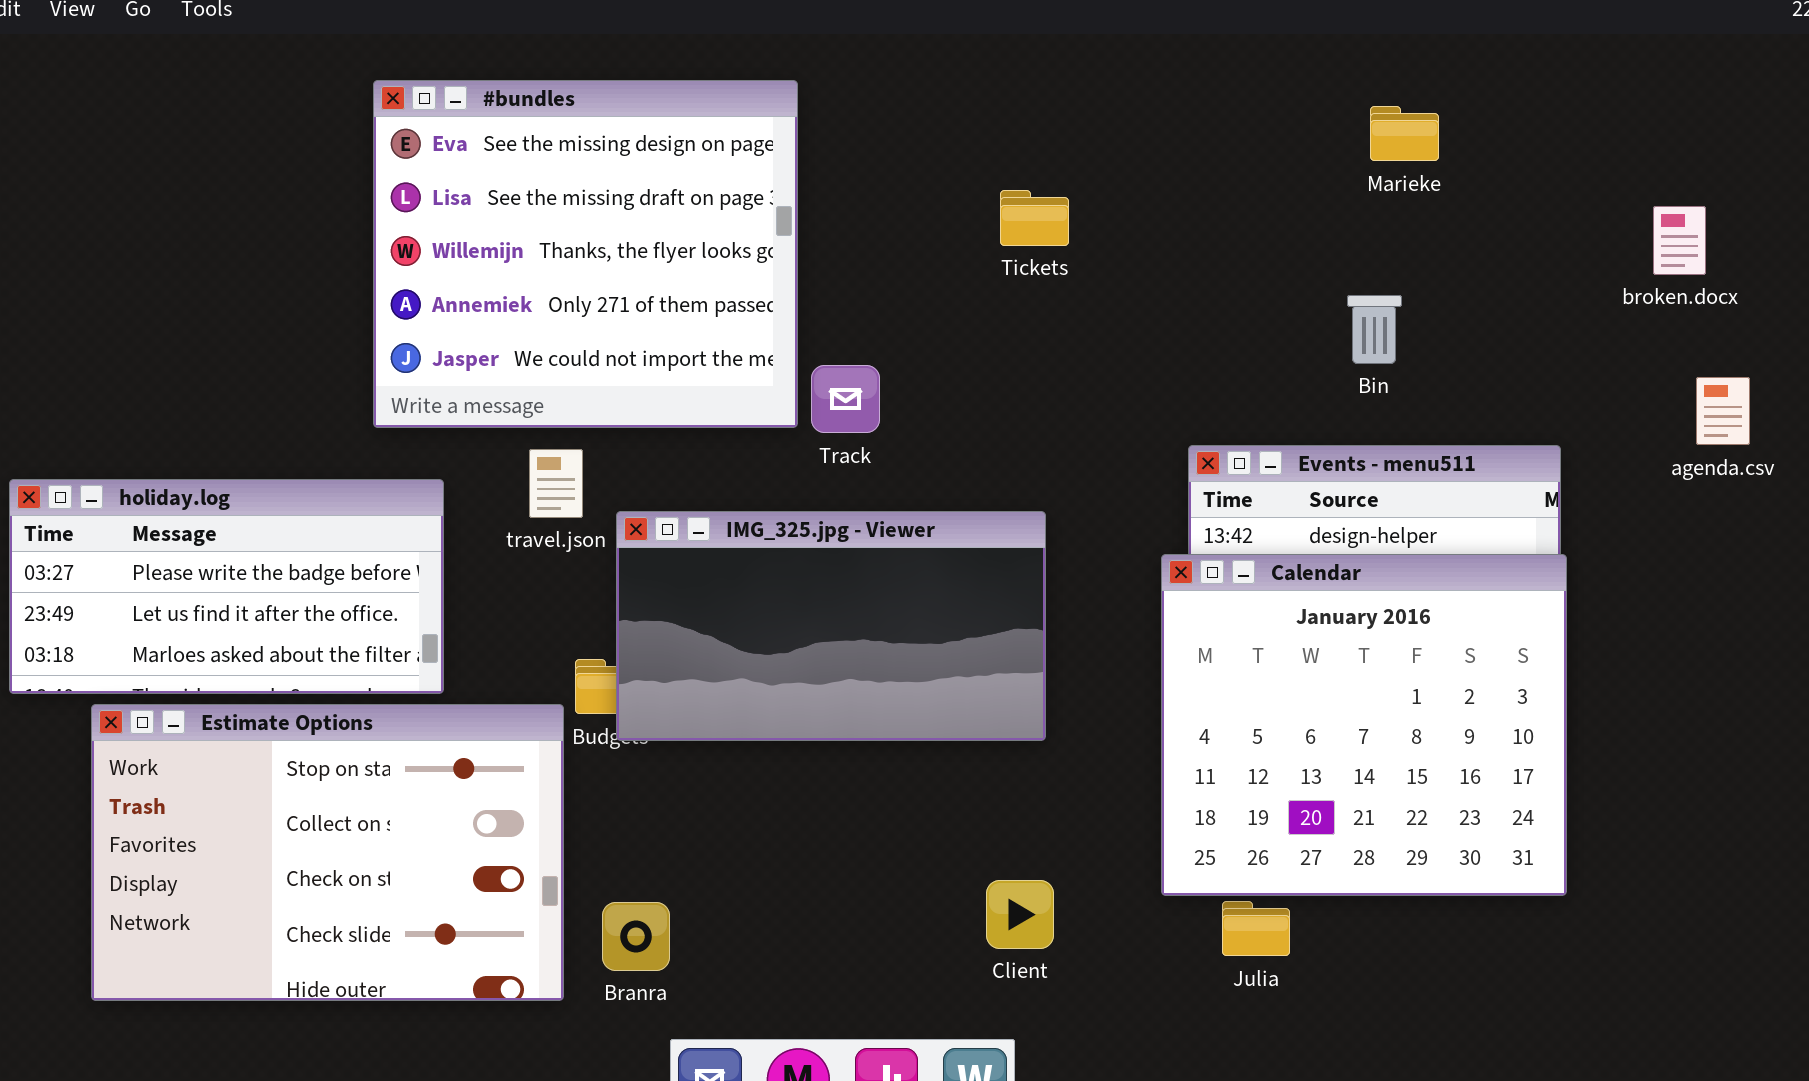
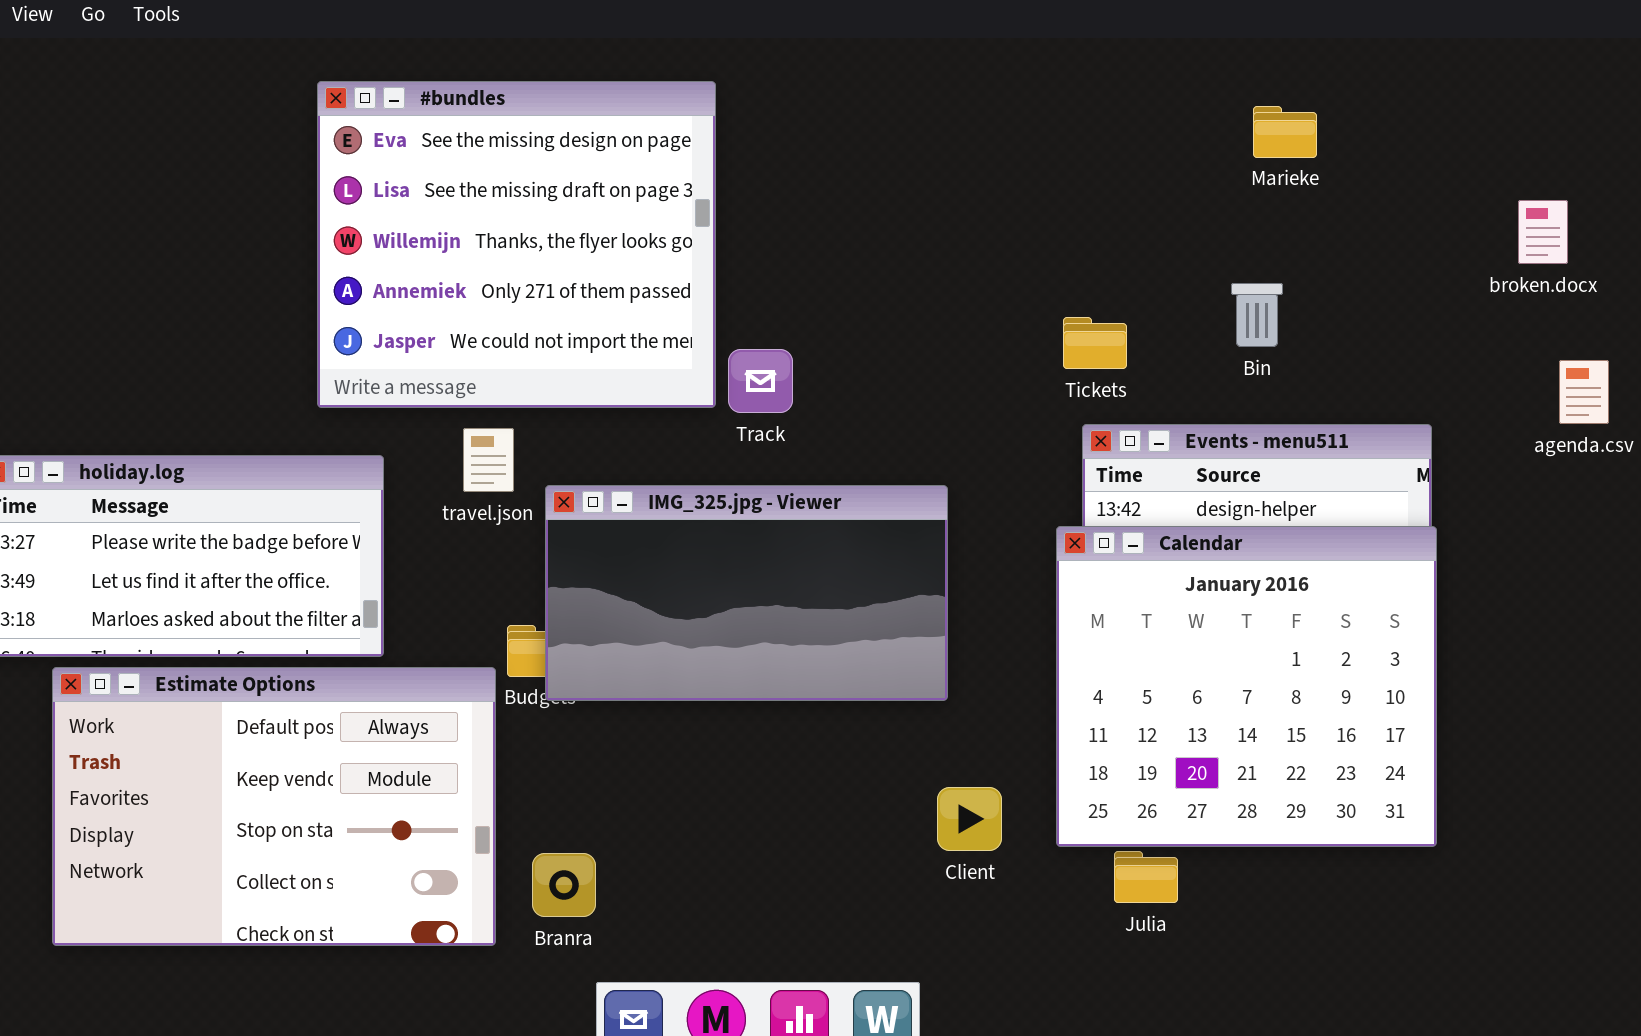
Tickets: [1000,190,1069,246] -> [1063,317,1127,369], moved
Estimate Options: [91,704,564,1001] -> [52,667,496,946], scrolled up 2 rows
Client: [986,880,1054,949] -> [937,787,1002,851], moved

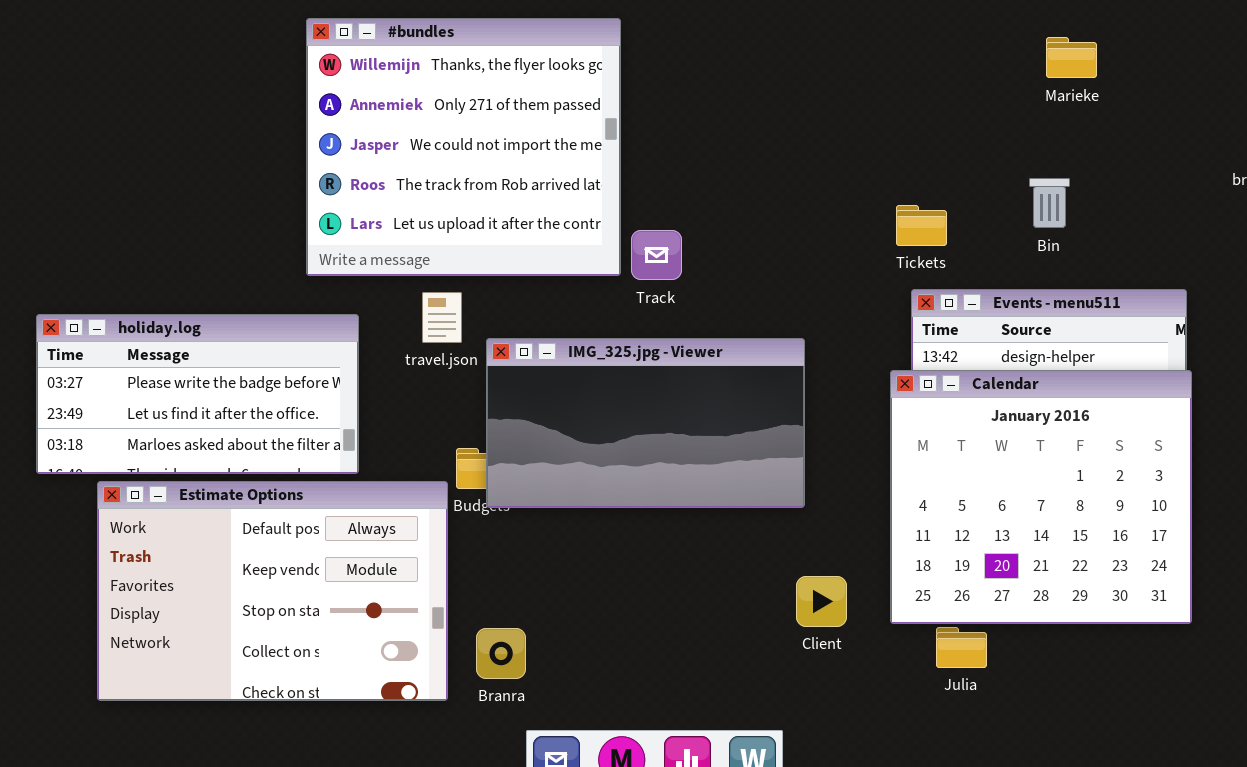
#bundles: [317,81,716,408] -> [306,18,621,276], scrolled down 2 rows

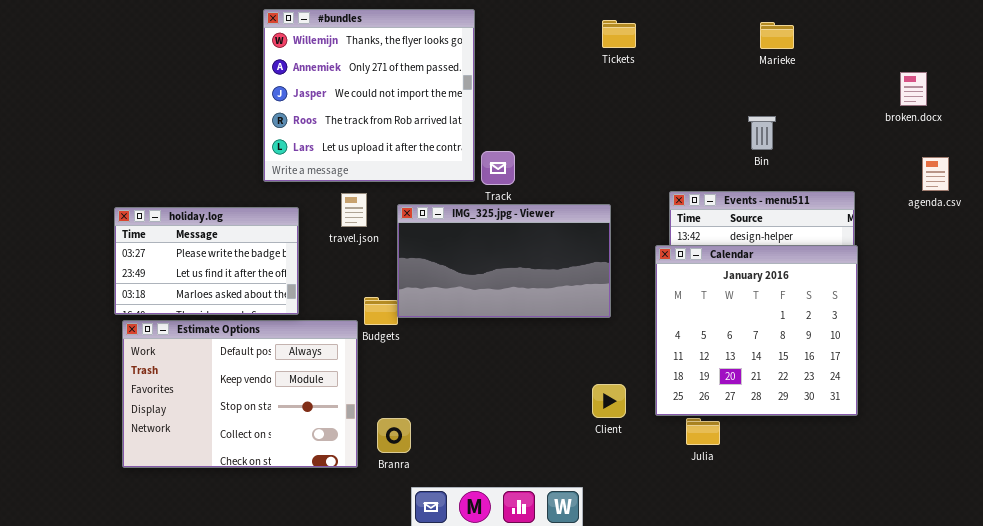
Tickets: [896,205,947,246] -> [602,20,636,48], moved
holiday.log: [36,314,359,474] -> [114,207,299,315], resized
IMG_325.jpg - Viewer: [486,338,805,508] -> [397,204,611,318], moved

